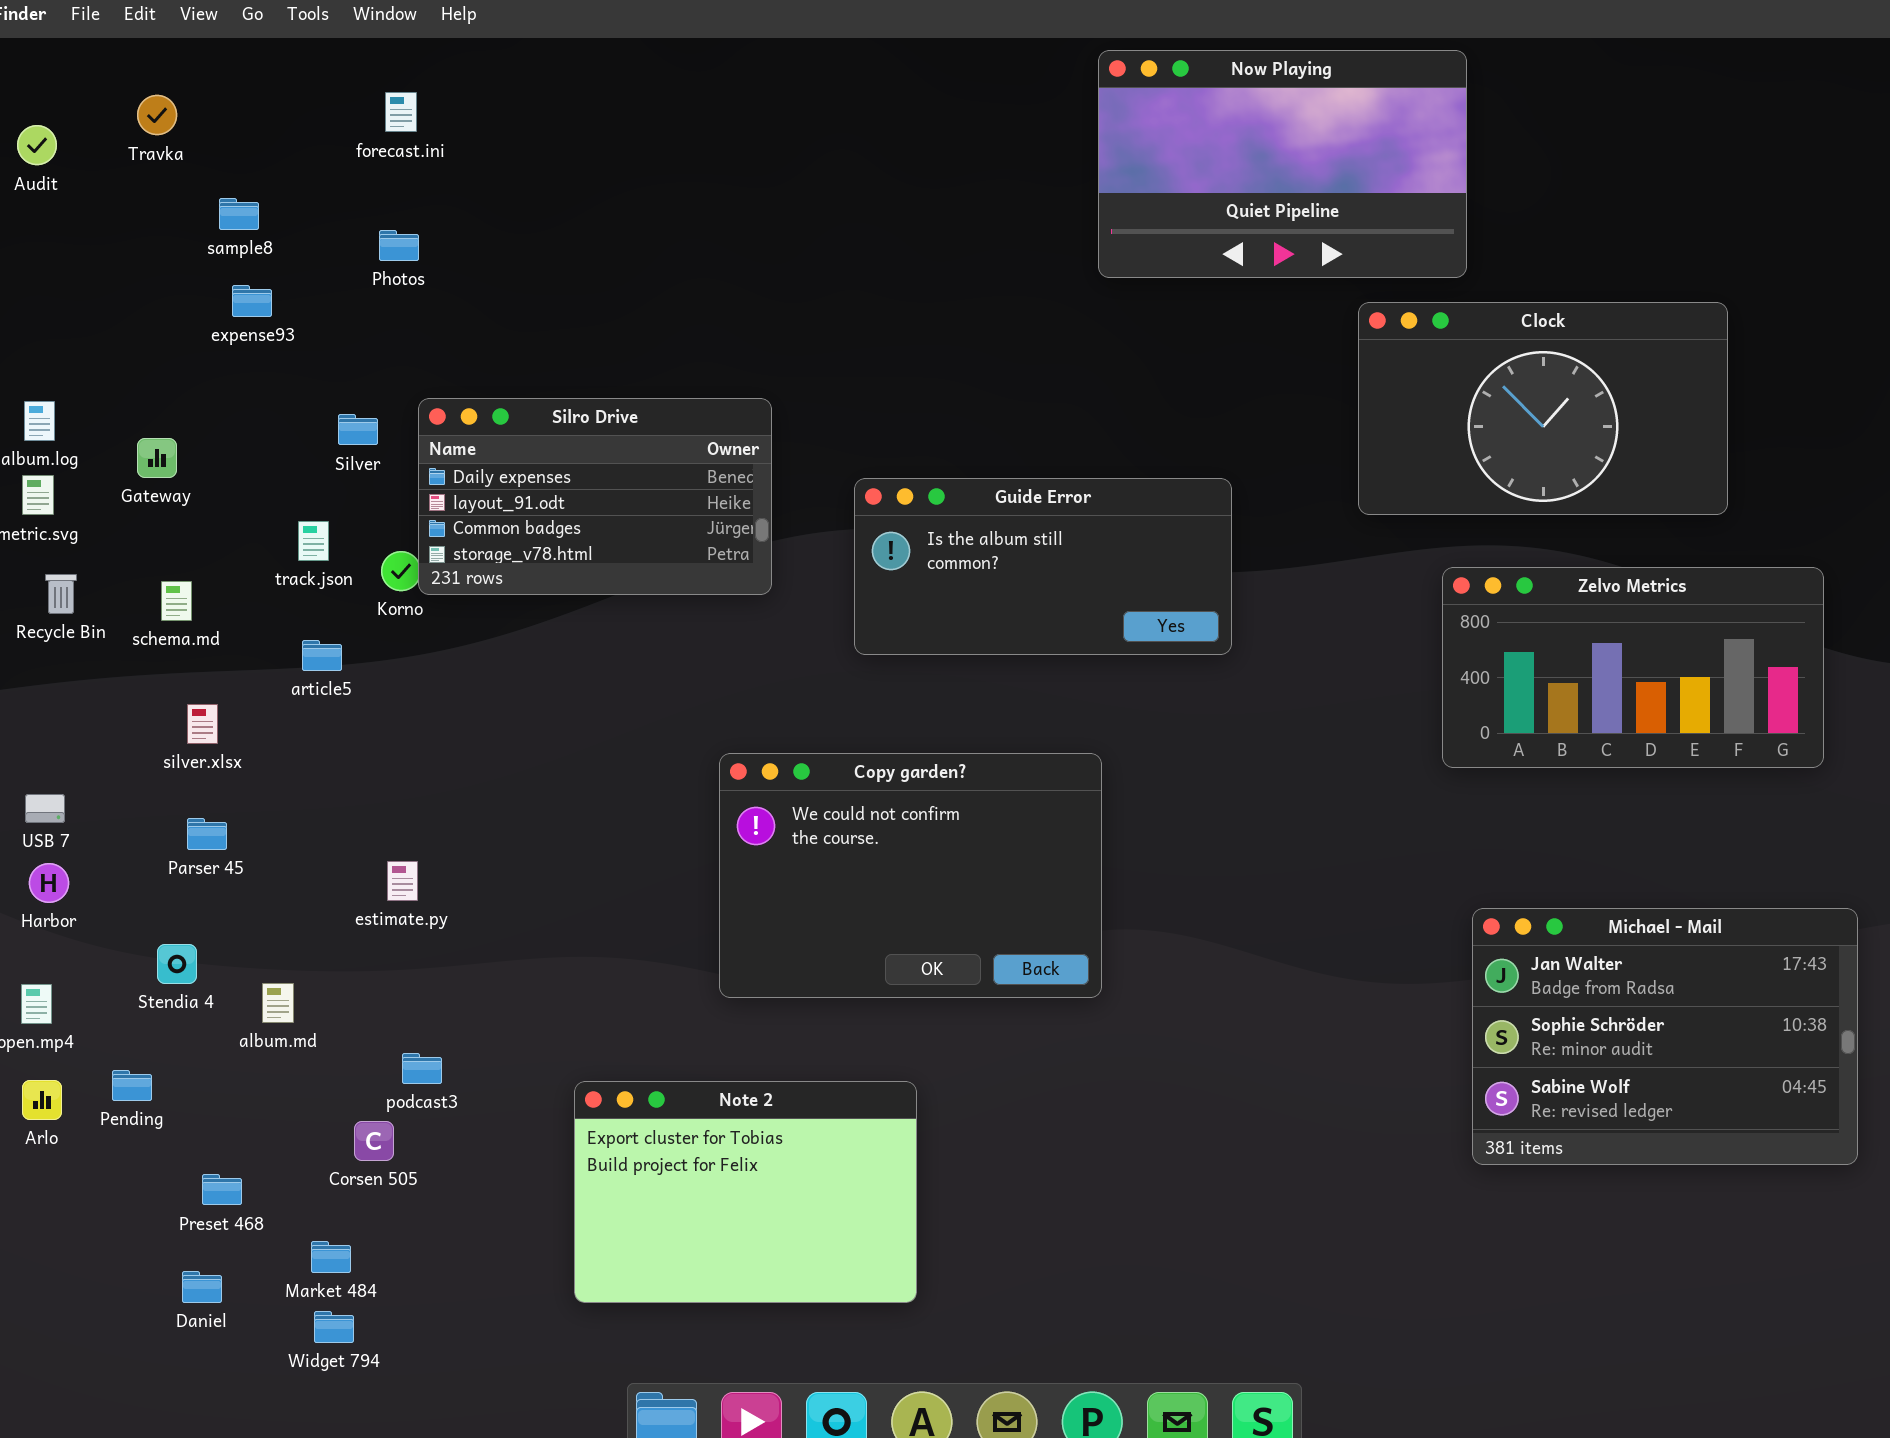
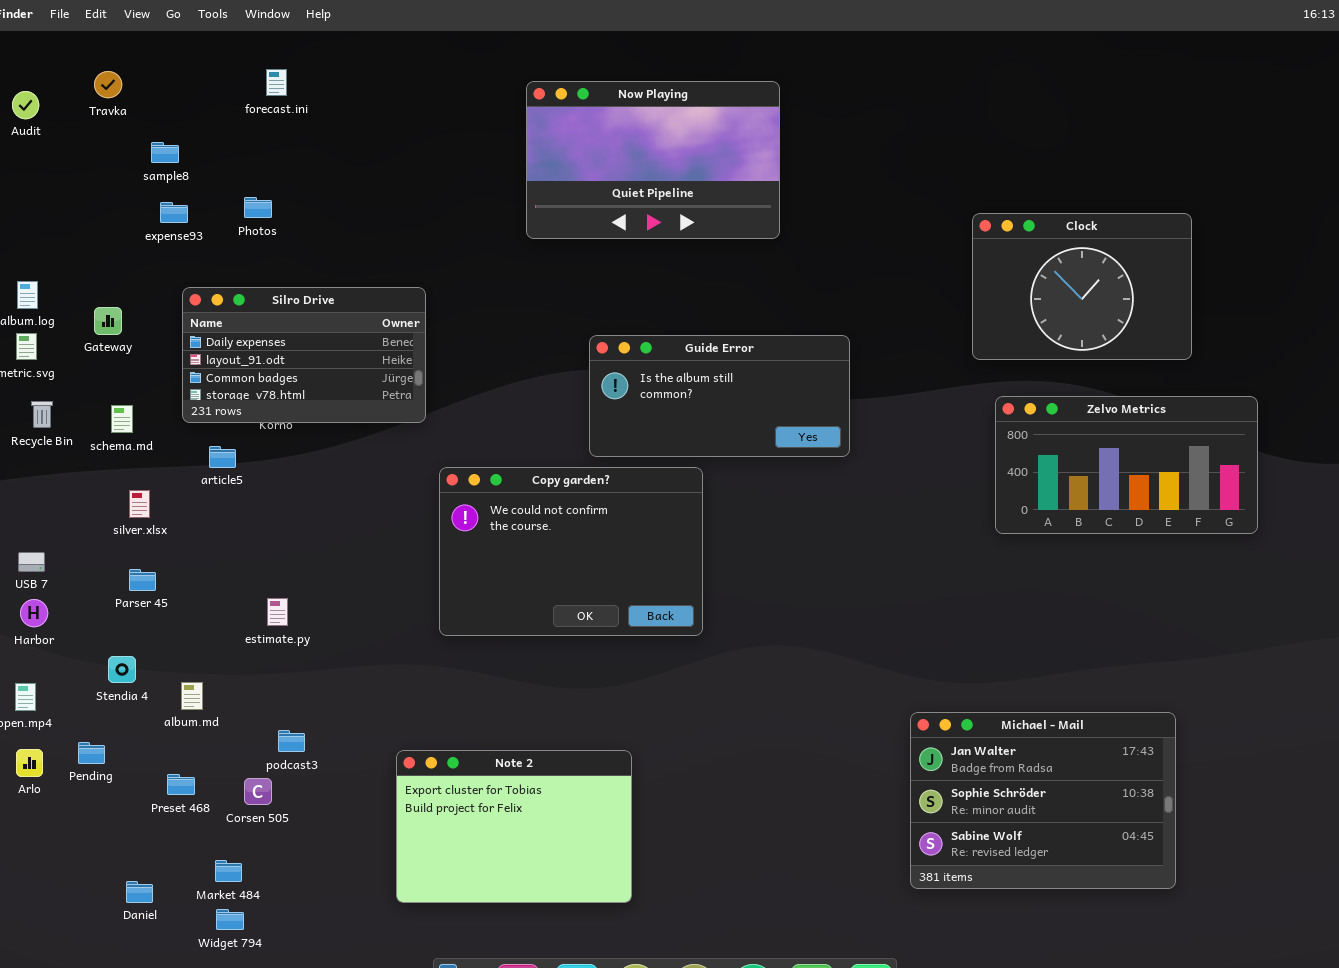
Now Playing: [1098,50,1467,278] -> [526,81,780,239], moved
Photos: [379,230,419,261] -> [244,197,272,218], moved
Clock: [1358,302,1728,515] -> [972,213,1192,360], resized
Silro Drive: [418,398,772,595] -> [182,287,426,423], moved
Copy garden?: [719,753,1102,998] -> [439,467,703,636], moved
Michael - Mail: [1472,908,1858,1165] -> [910,712,1176,889], moved
Preset 468: [202,1174,242,1205] -> [167,774,195,795], moved

